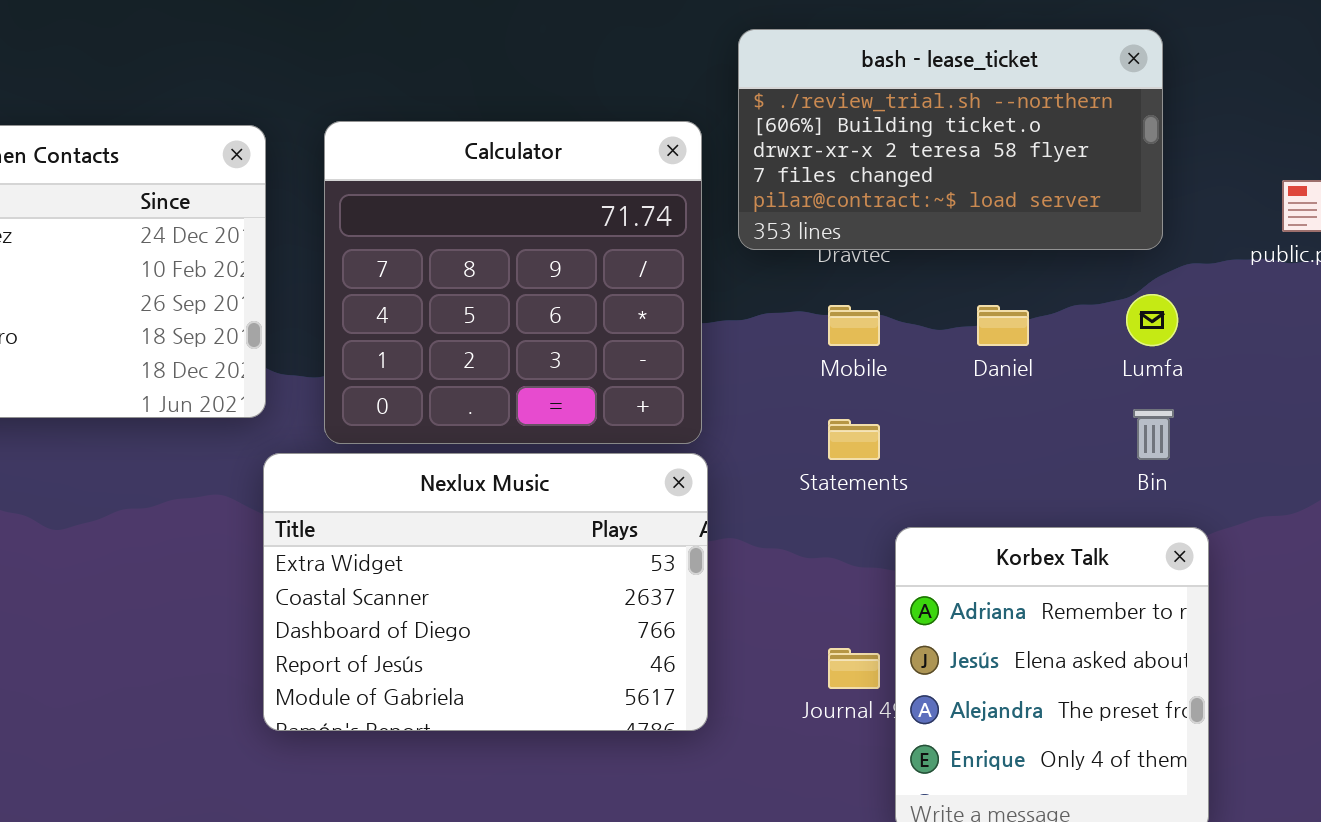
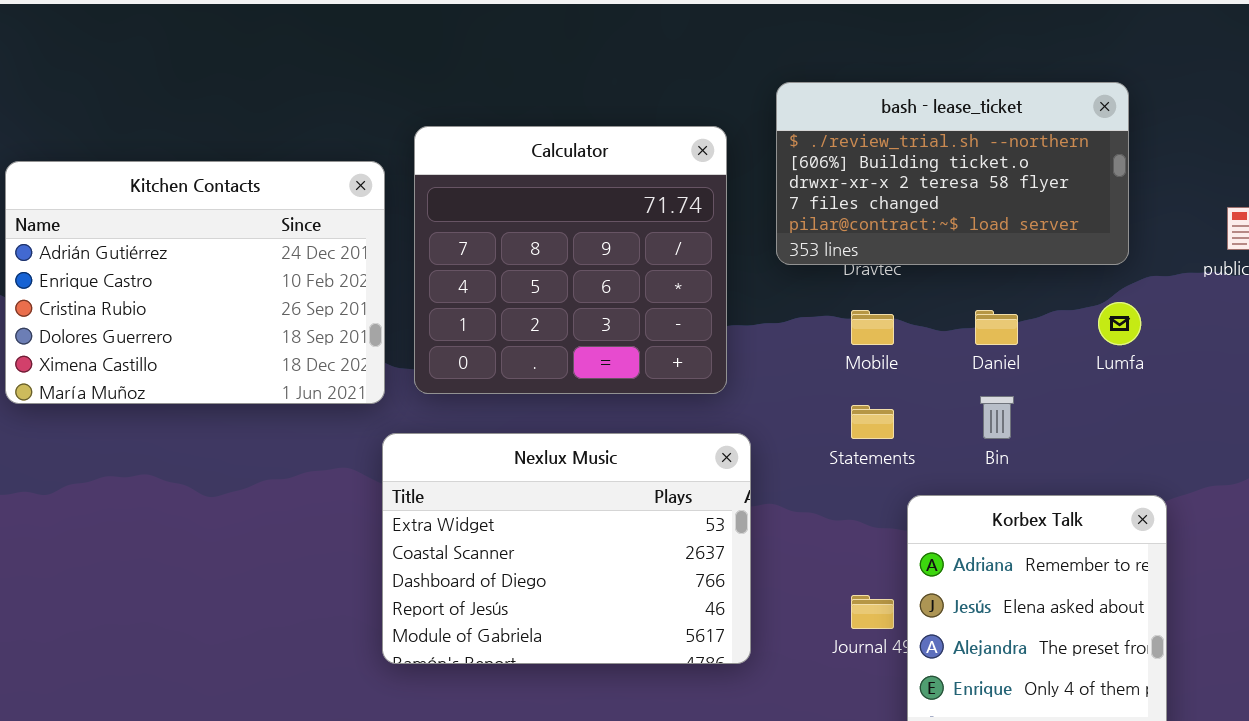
Calculator: [324,121,702,444] -> [414,126,727,394], moved
Bin: [1133,409,1174,460] -> [980,396,1014,439], moved

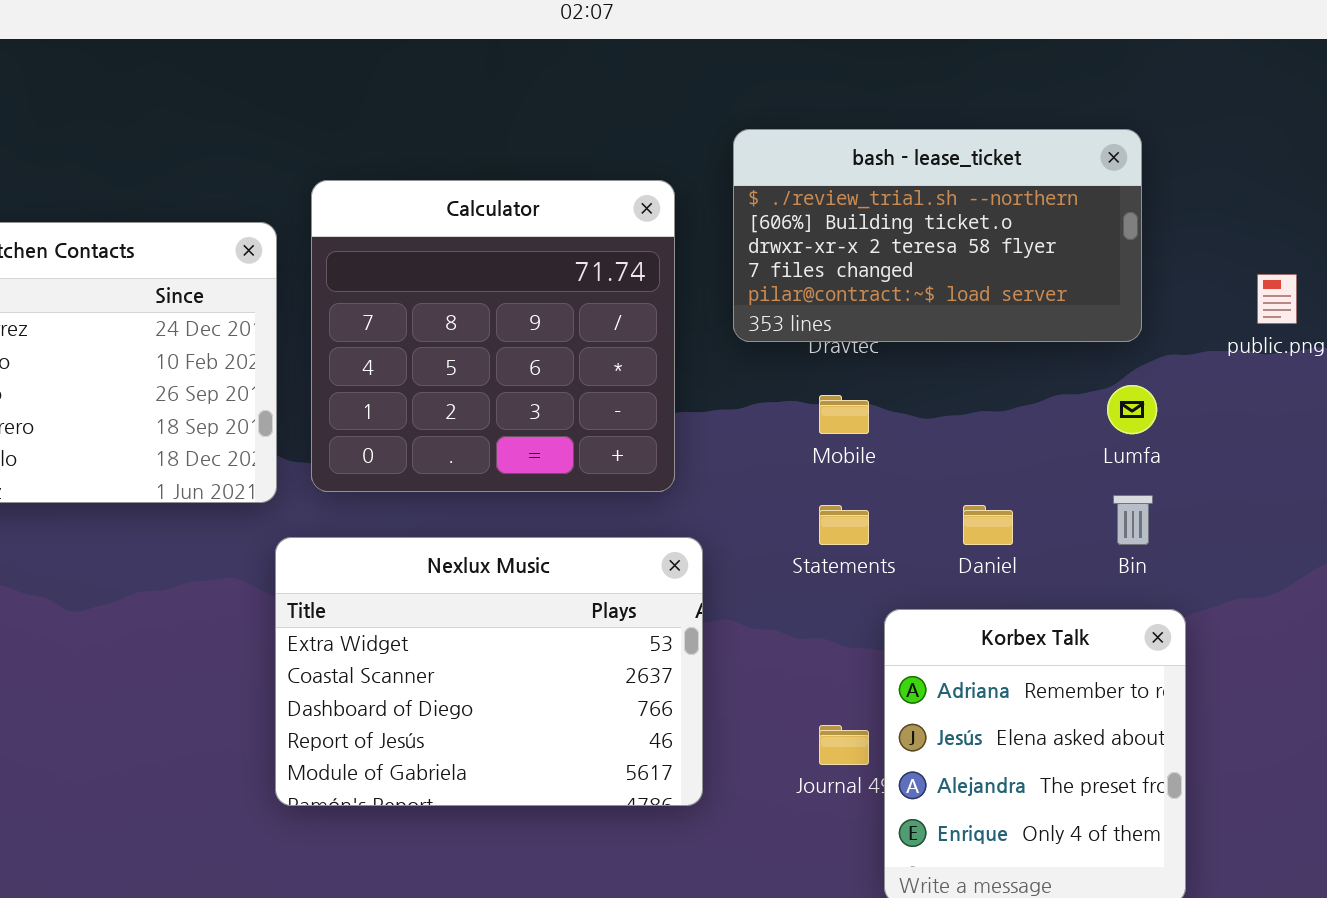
Daniel: [975,310,1018,345] -> [963,505,1013,545], moved
Bin: [980,396,1014,439] -> [1113,495,1153,545], moved

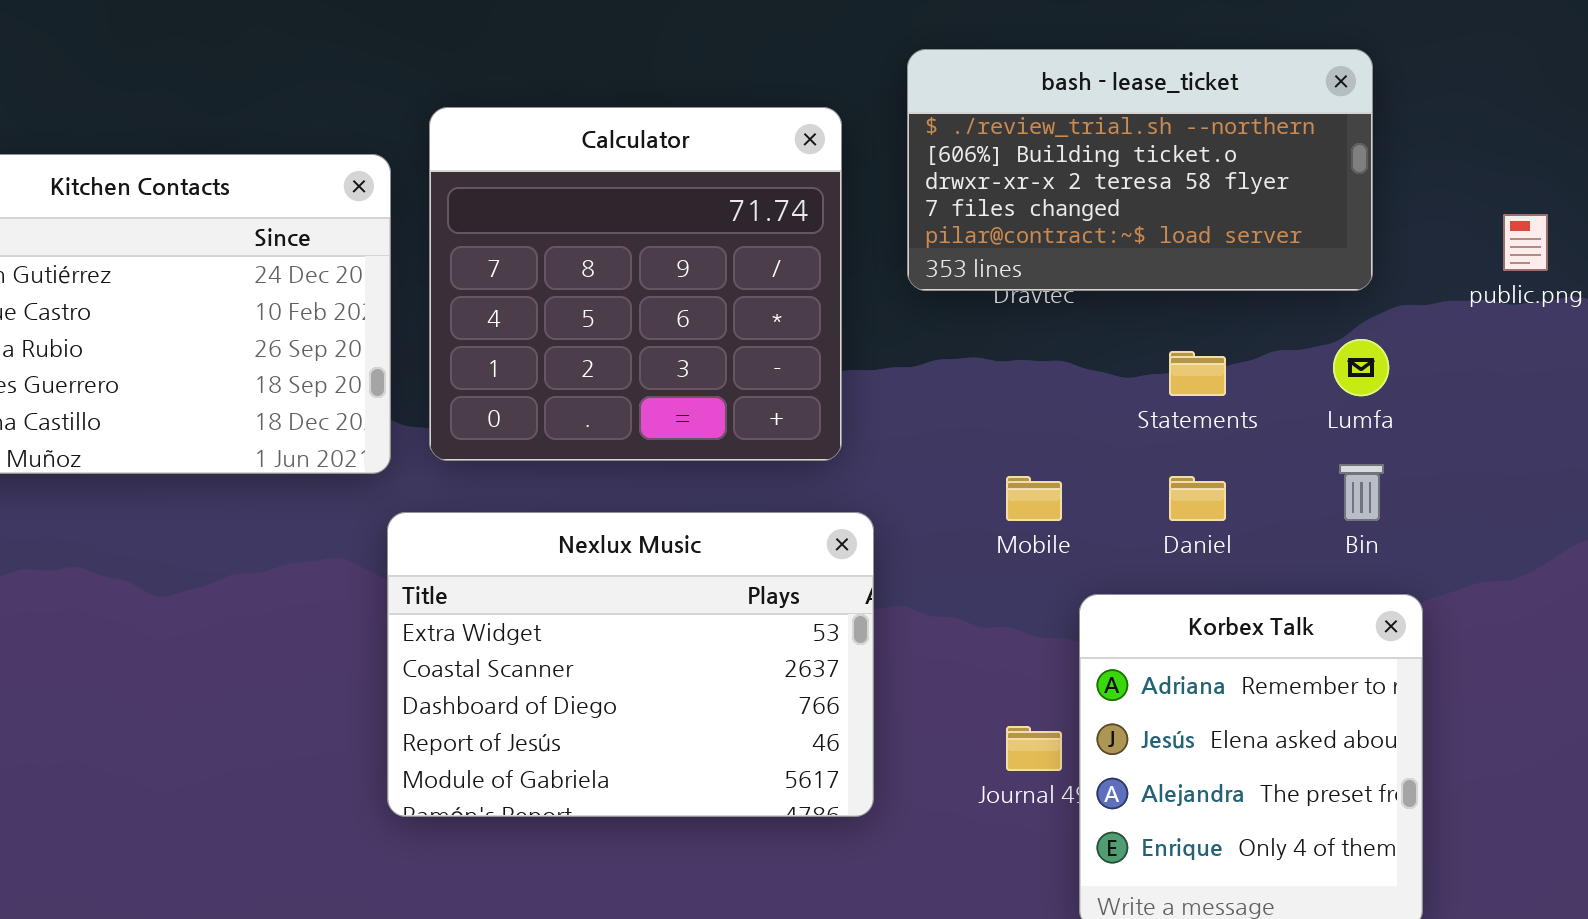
Mobile: [819,395,869,434] -> [1006,476,1062,521], moved
Statements: [819,505,869,545] -> [1169,351,1226,396], moved

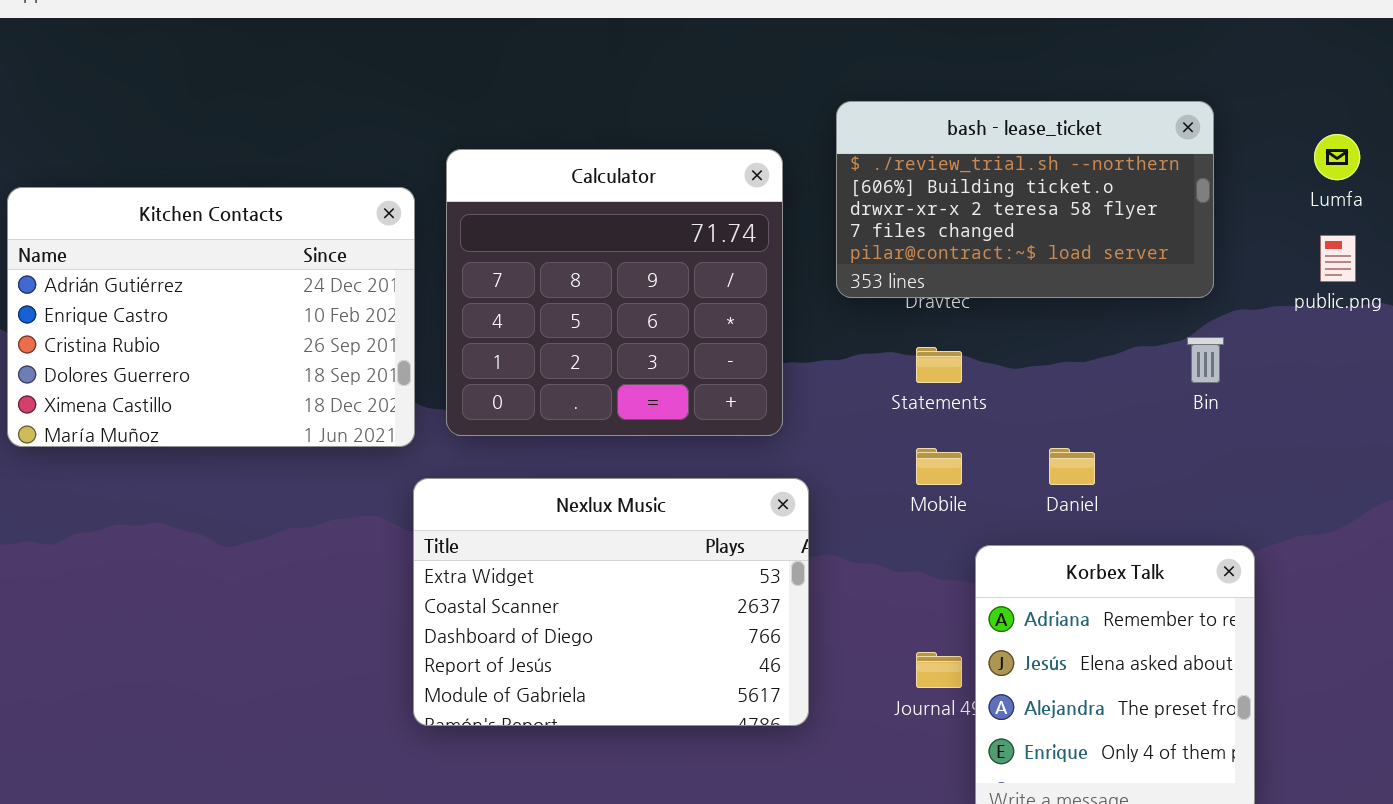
Lumfa: [1333,339,1389,396] -> [1314,134,1360,180], moved
Statements: [1169,351,1226,396] -> [916,347,962,383], moved
Bin: [1339,464,1384,521] -> [1187,337,1224,383], moved

